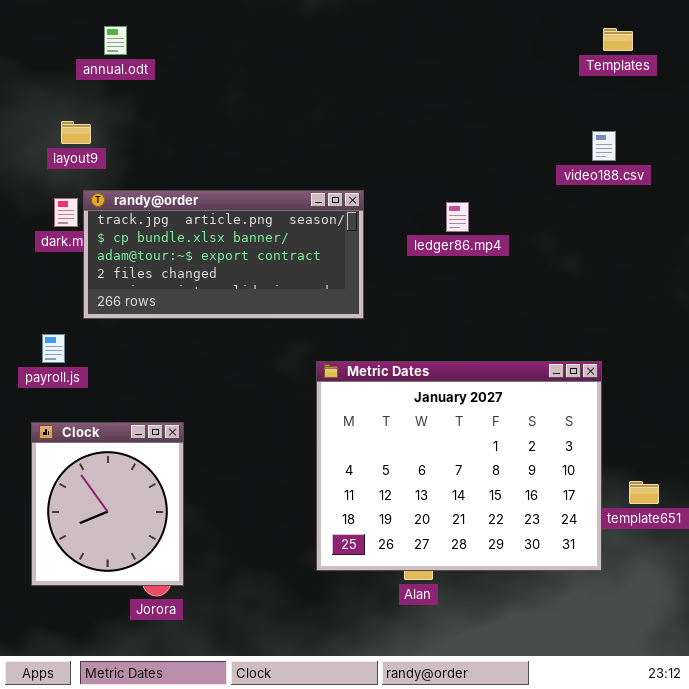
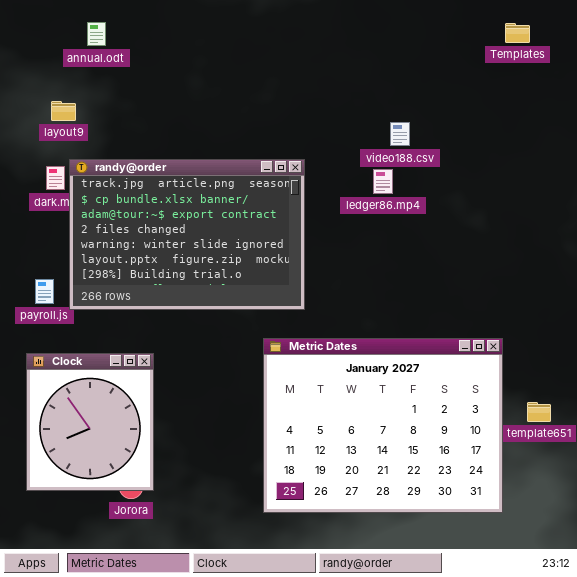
video188.csv: [592,131,616,161] -> [390,122,410,146], moved
randy@order: [83,190,364,319] -> [69,159,305,310], resized
Metric Dates: [316,361,602,571] -> [263,338,503,513], moved

